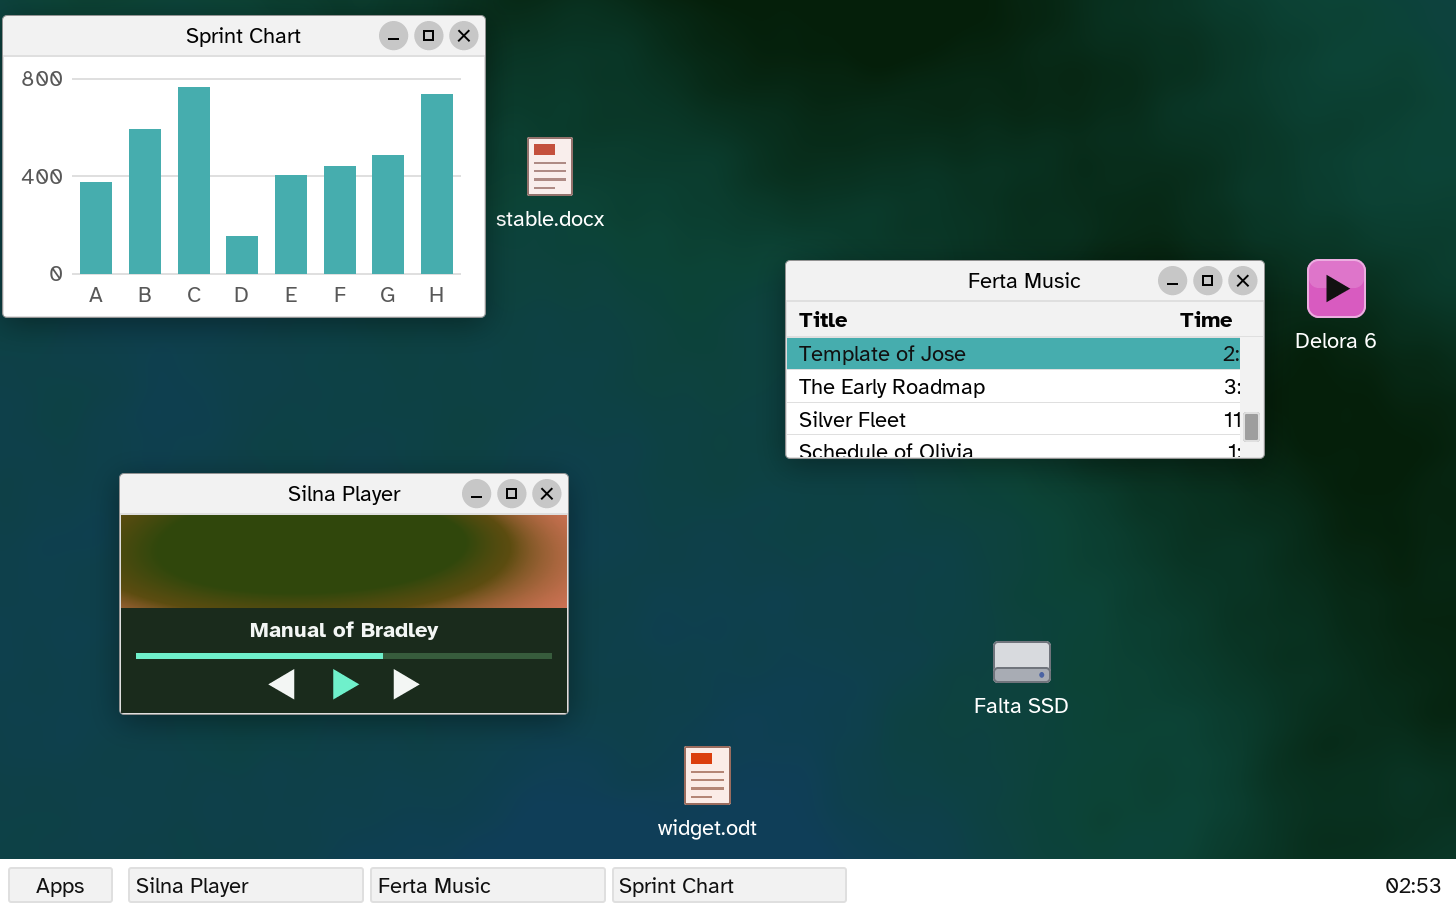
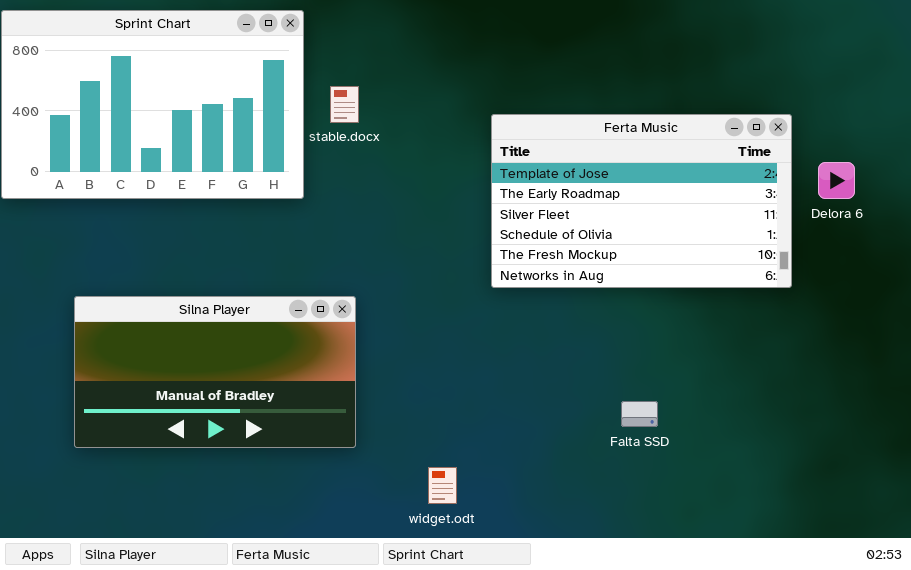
Ferta Music: [785,260,1265,459] -> [491,114,792,288], resized

